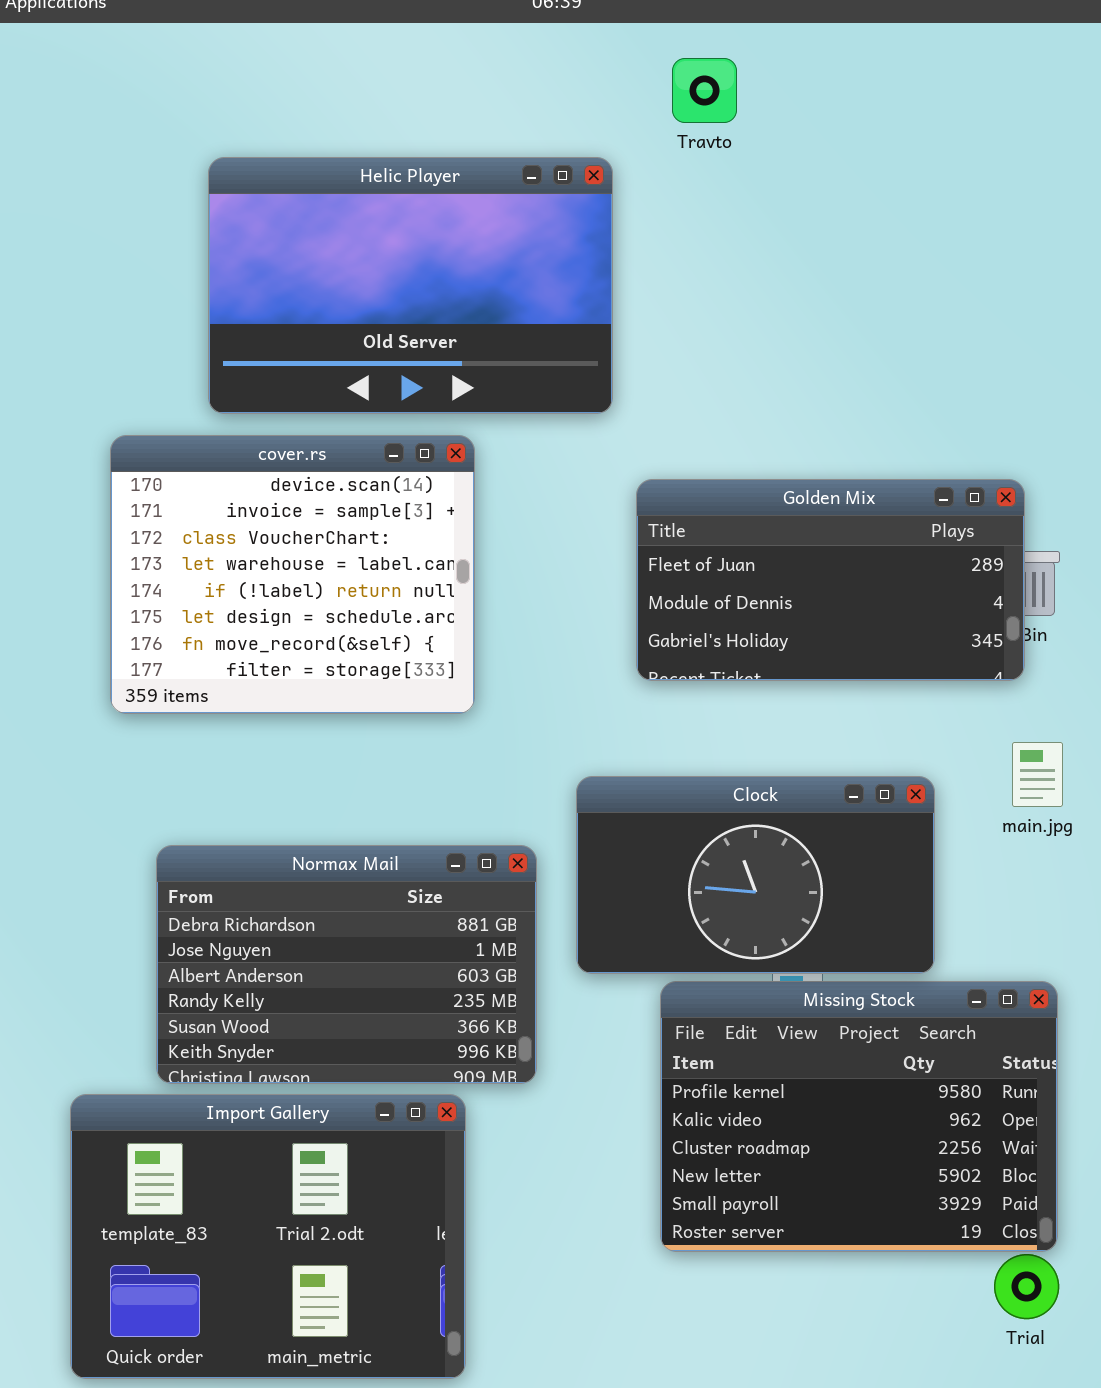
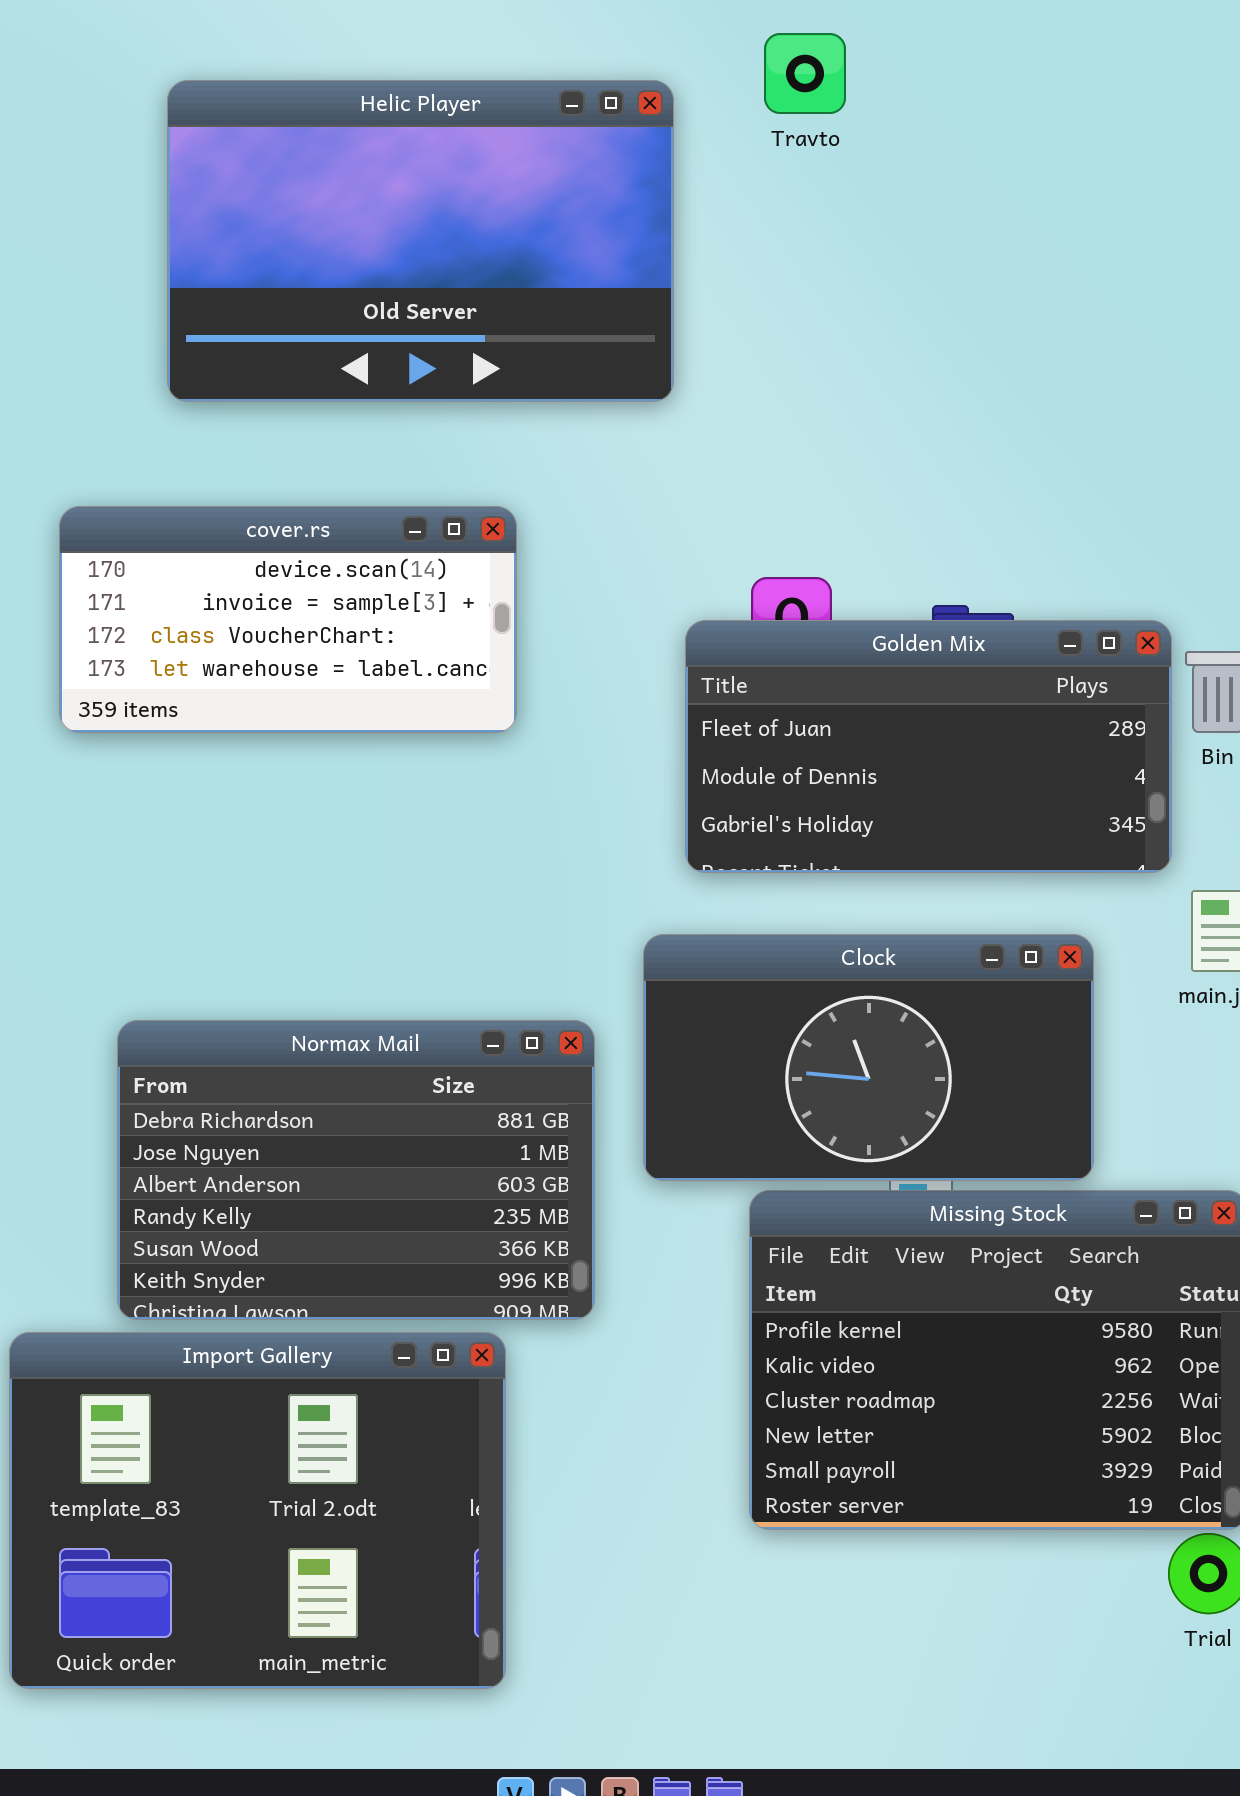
Helic Player: [208,157,613,414] -> [167,80,674,402], moved
cover.rs: [110,435,475,714] -> [59,506,517,733], resized
Golden Mix: [636,479,1025,681] -> [685,620,1172,873], moved

